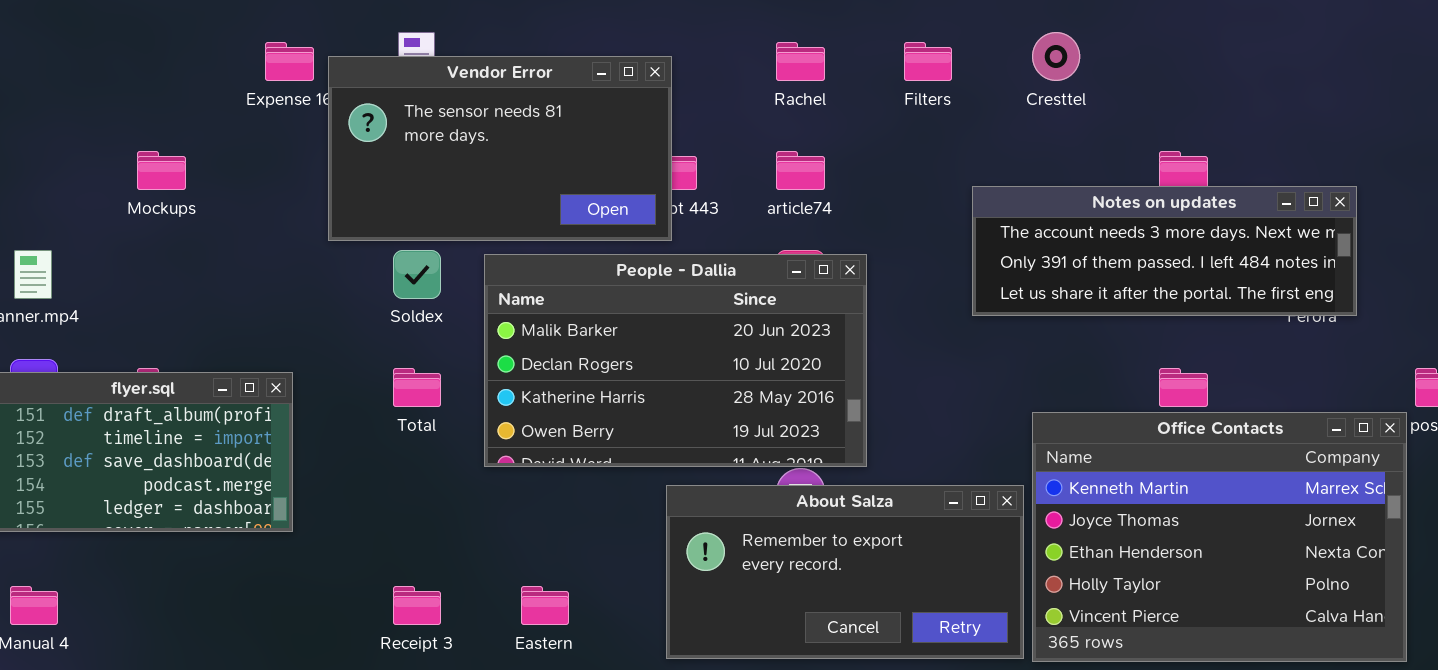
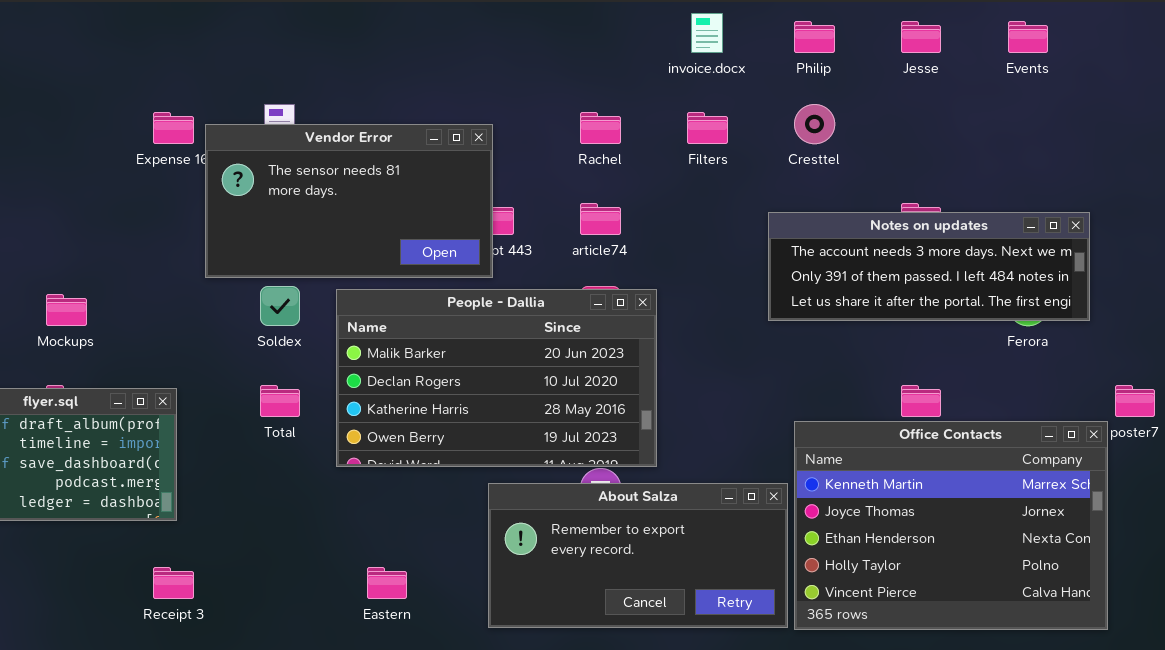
Mockups: [137,151,186,190] -> [46,294,87,326], moved
Notes on updates: [972,186,1357,316] -> [768,212,1090,321], moved
Receipt 3: [393,586,441,625] -> [153,567,194,599], moved

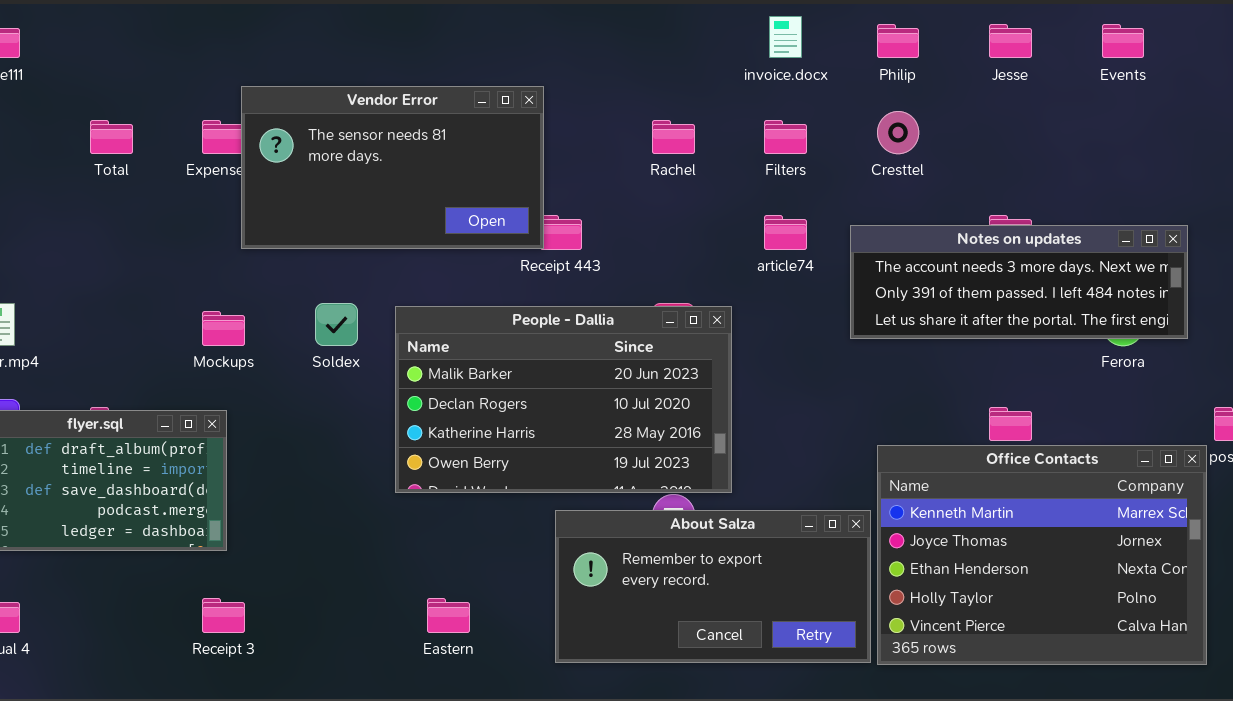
Vendor Error: [205,124,493,278] -> [241,86,544,249], moved
article74: [580,203,621,235] -> [764,215,807,250], moved
Mockups: [46,294,87,326] -> [202,311,245,346], moved
Total: [260,385,300,417] -> [90,120,133,154], moved

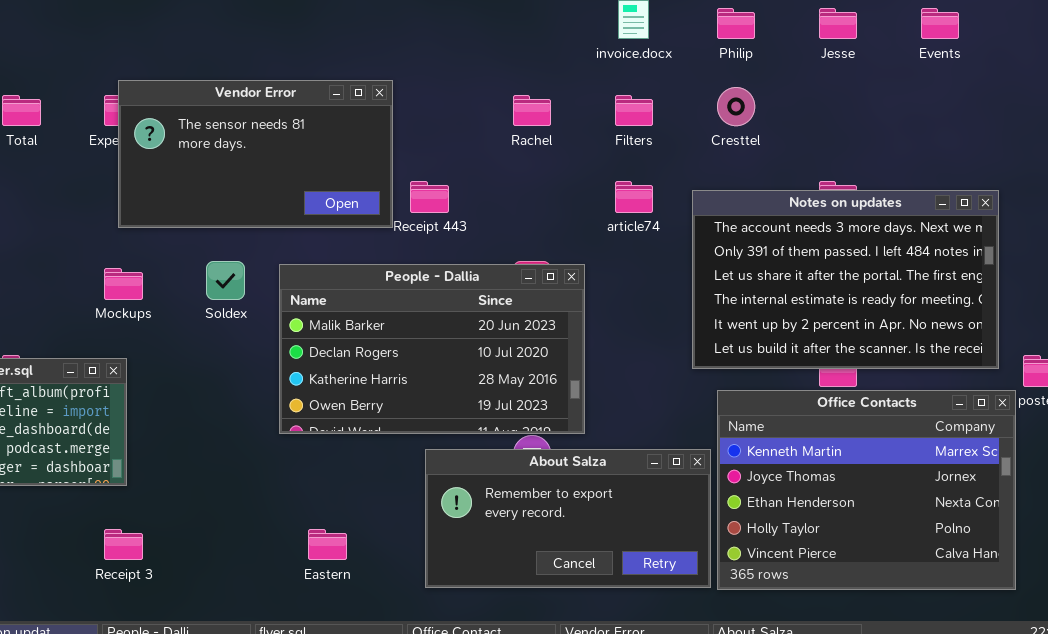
Vendor Error: [241,86,544,249] -> [118,80,393,228], moved
Notes on updates: [850,225,1188,339] -> [692,190,999,369], resized

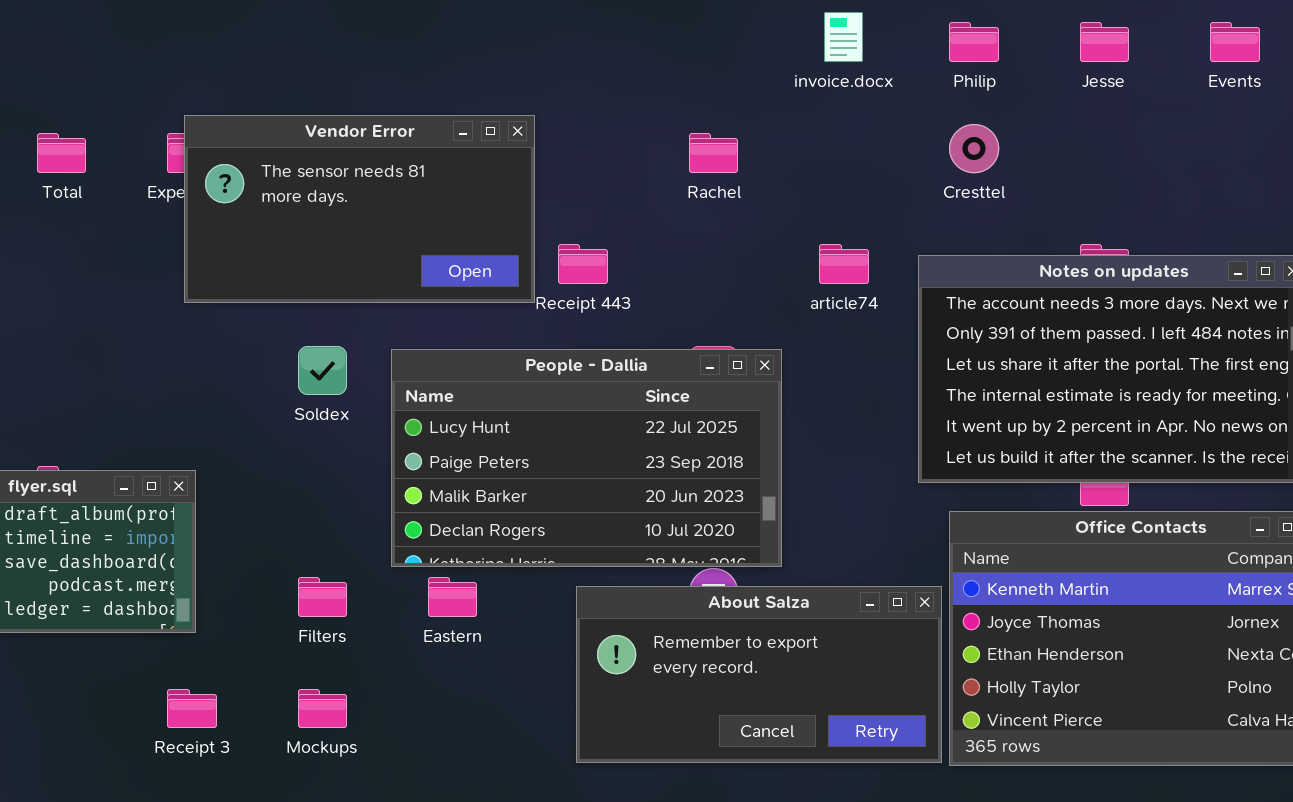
Filters: [615,95,653,126] -> [298,577,347,617], moved
People - Dallia: [279,264,585,434] -> [391,349,782,567], scrolled up 2 rows
Mockups: [104,268,143,300] -> [298,689,347,728], moved
Eastern: [308,529,347,560] -> [428,577,477,617], moved

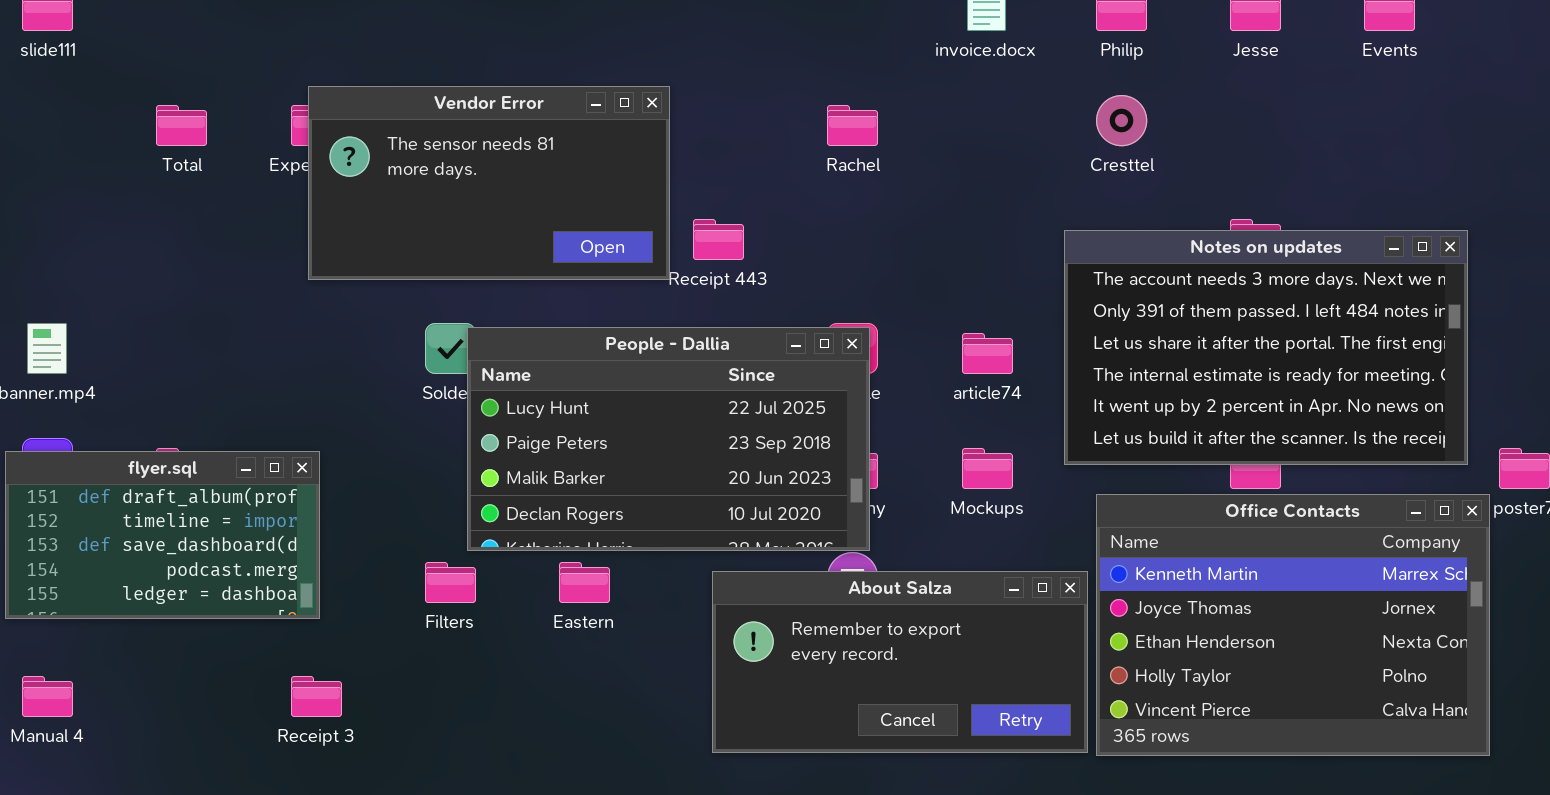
article74: [819,244,869,284] -> [962,333,1013,374], moved
People - Dallia: [391,349,782,567] -> [467,327,870,551], moved
Mockups: [298,689,347,728] -> [962,448,1013,489], moved

